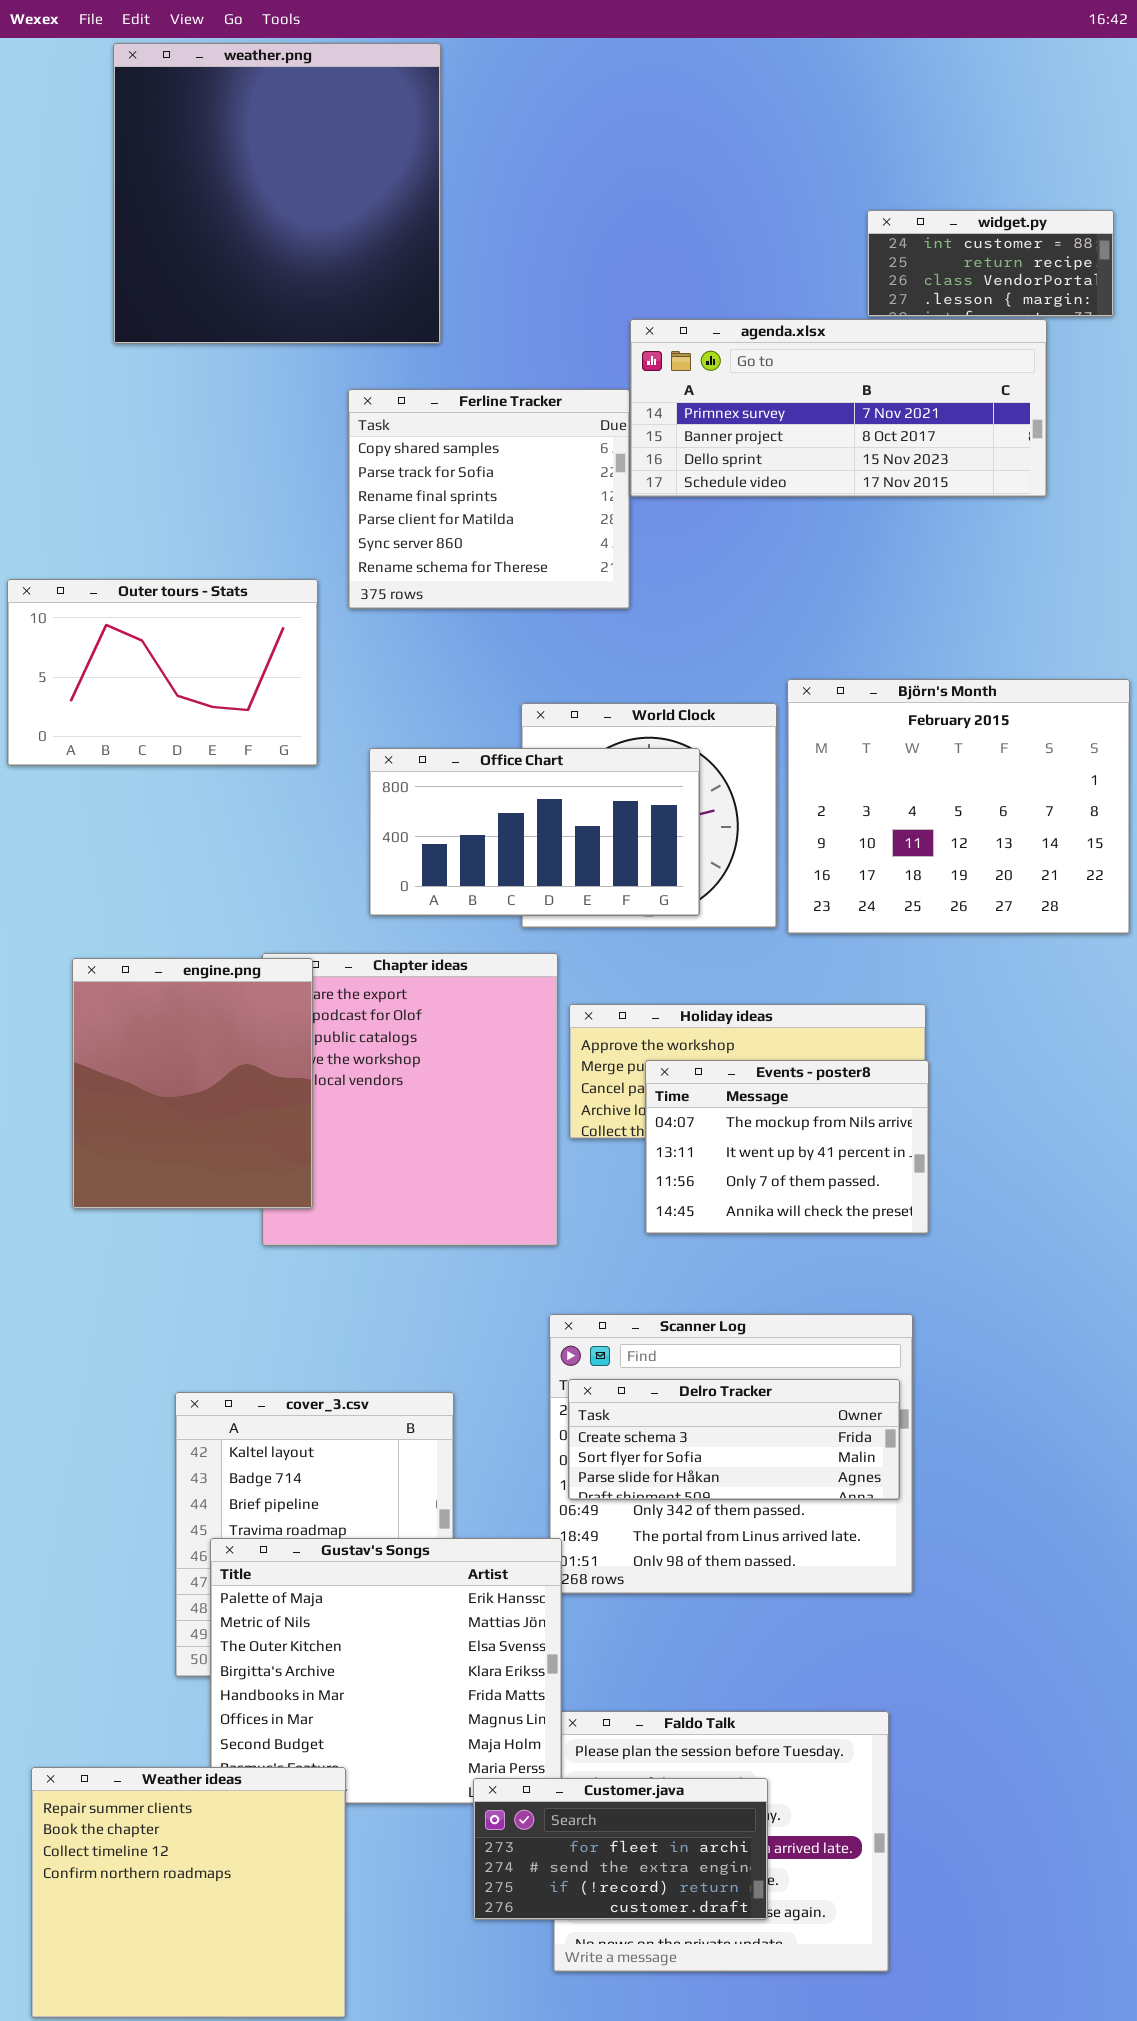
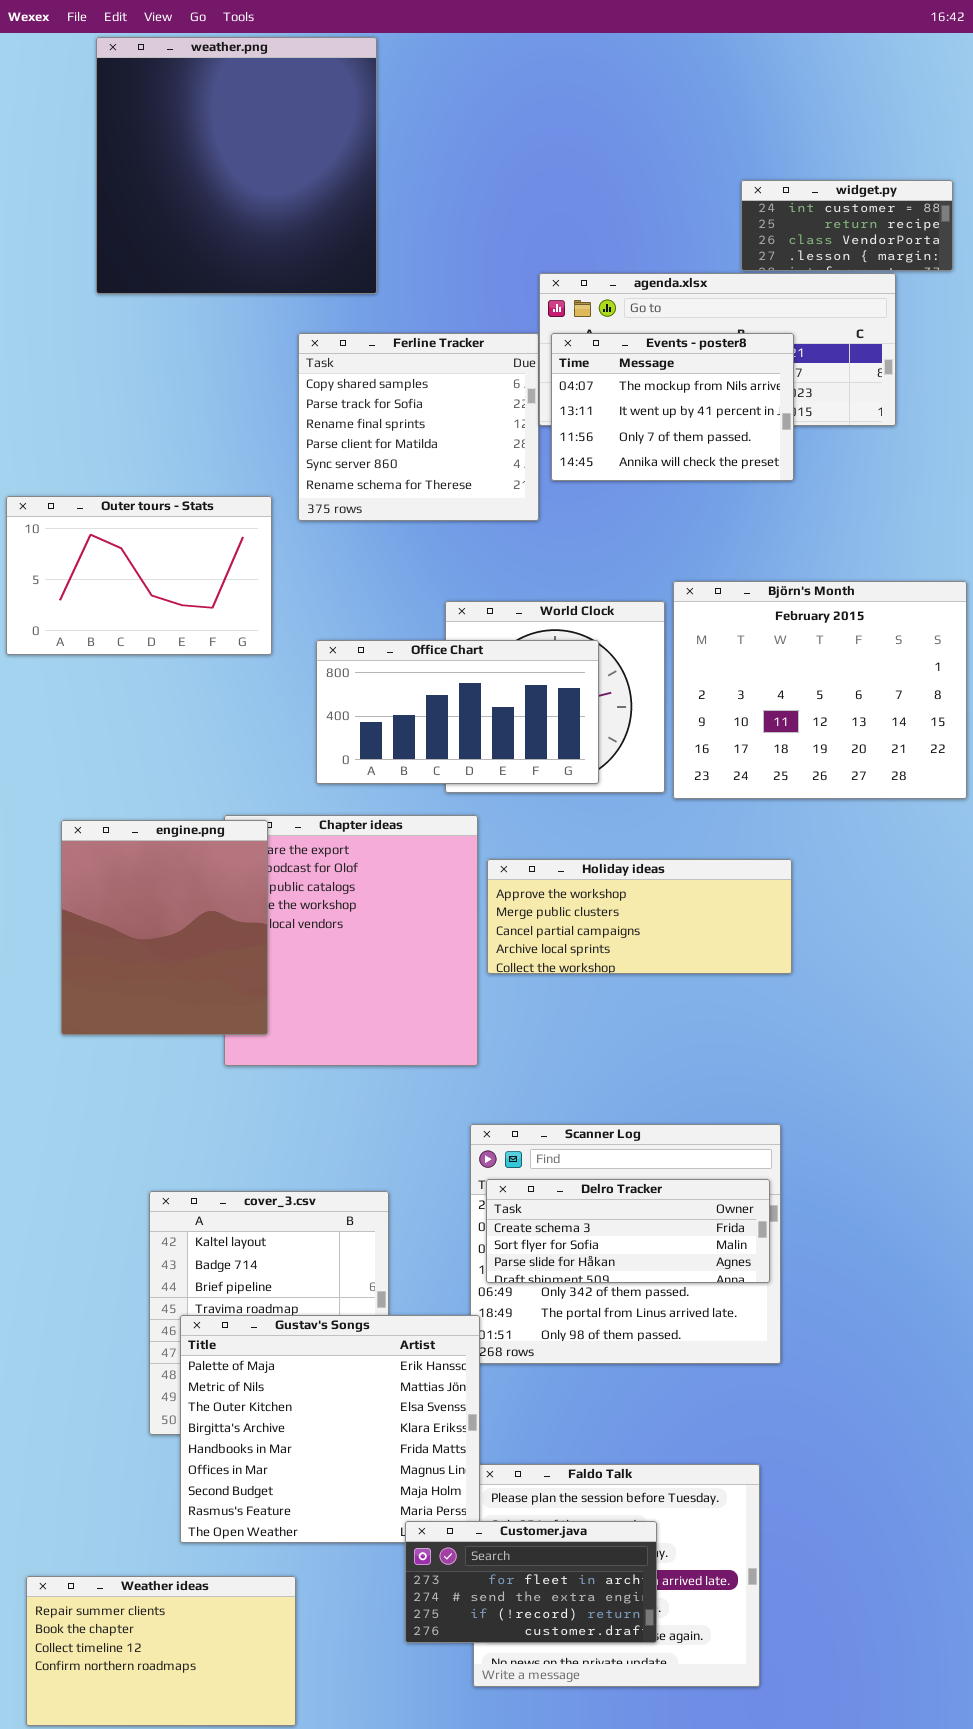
Events - poster8: [645,1060,929,1234] -> [551,333,794,481], moved
Weather ideas: [31,1767,346,2018] -> [26,1576,296,1726], resized

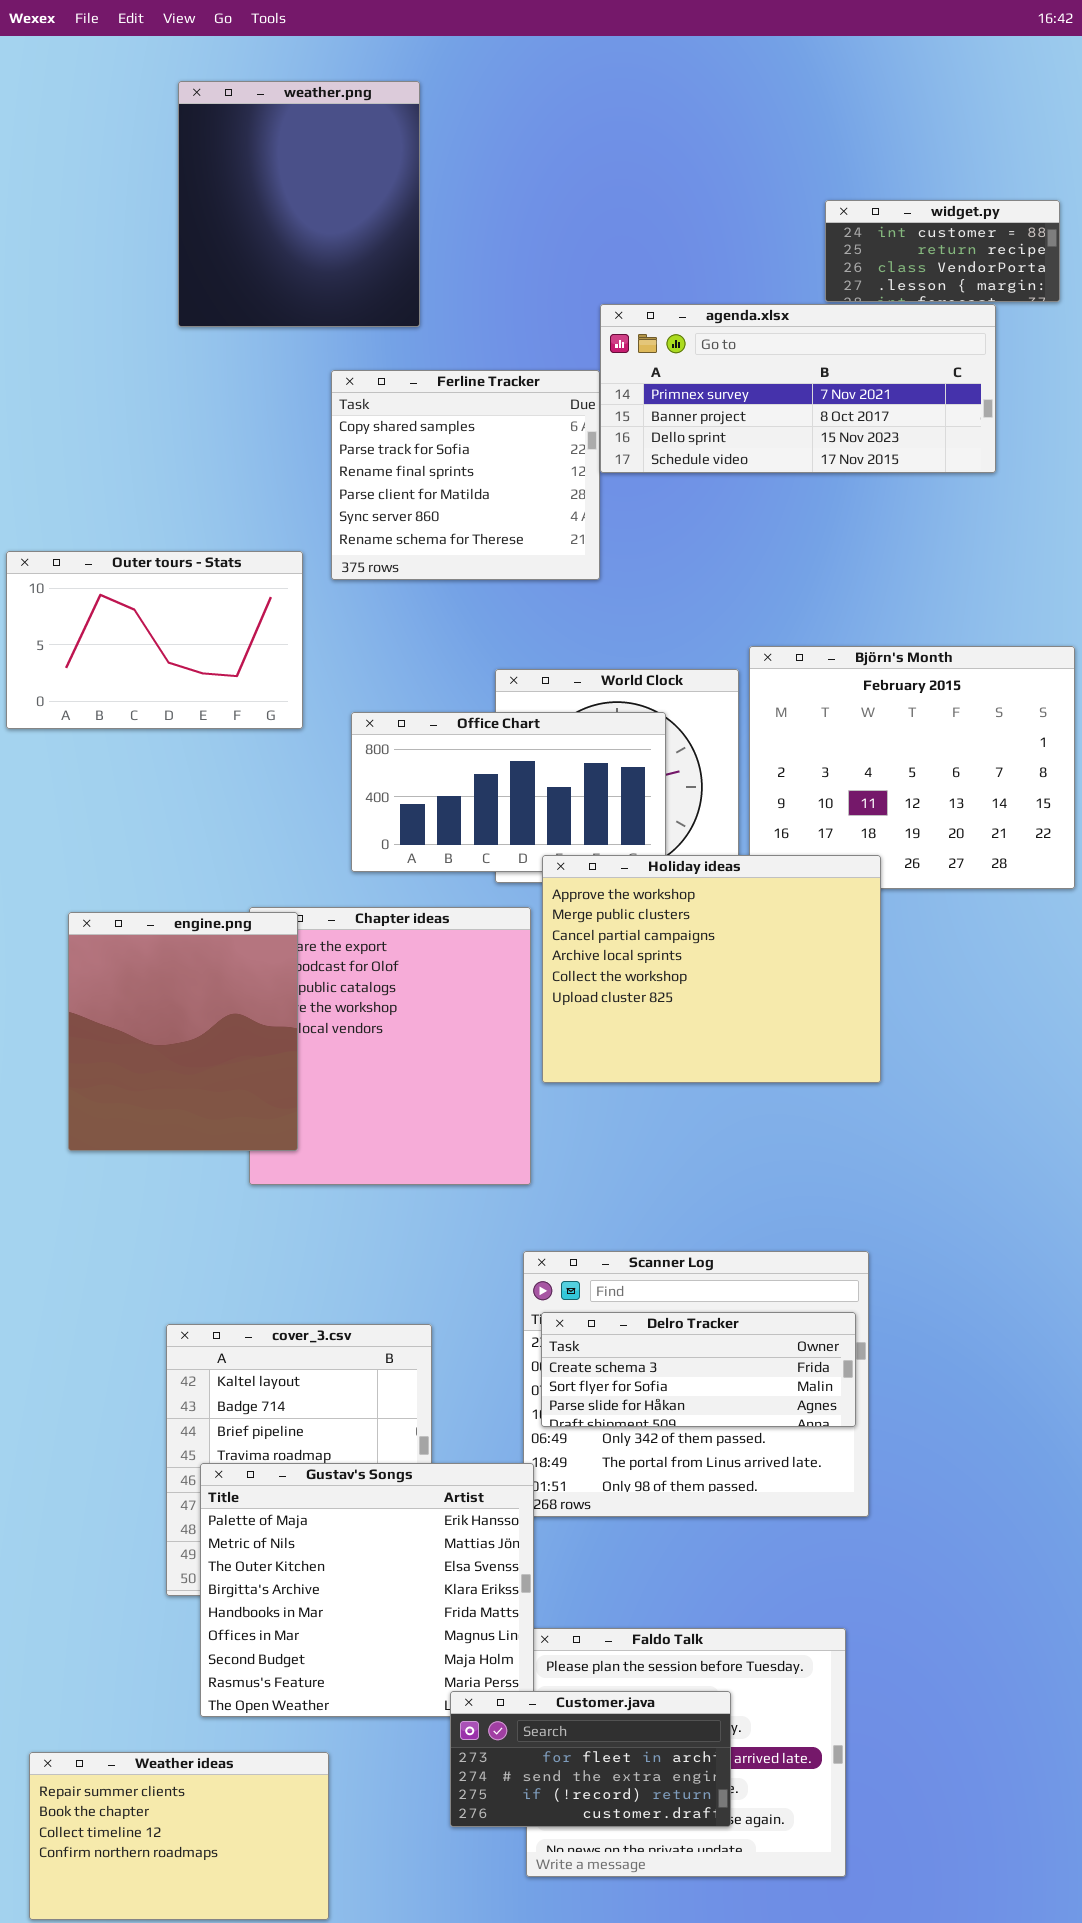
weather.png: [96,37,377,294] -> [178,81,420,327], resized
Events - poster8: [551,333,794,481] -> none, closed
Holiday ideas: [487,859,792,974] -> [542,855,881,1083], resized

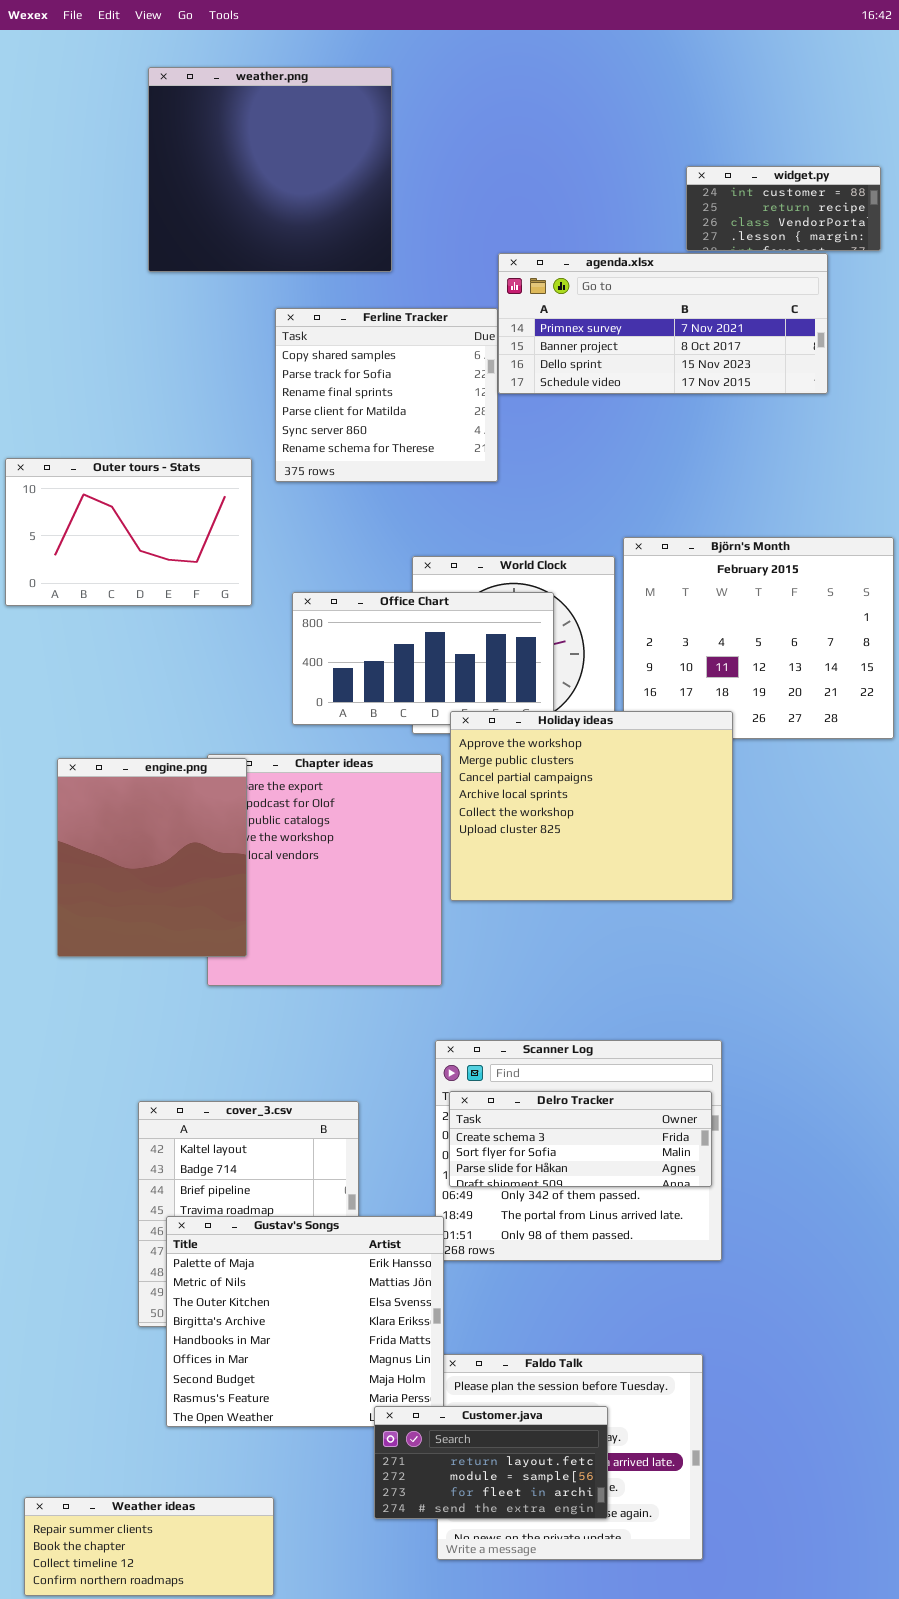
weather.png: [178,81,420,327] -> [148,67,392,272], resized
Customer.java: [450,1691,731,1827] -> [374,1406,608,1519], scrolled up 2 rows
Weather ideas: [29,1752,329,1920] -> [24,1497,274,1596], resized

